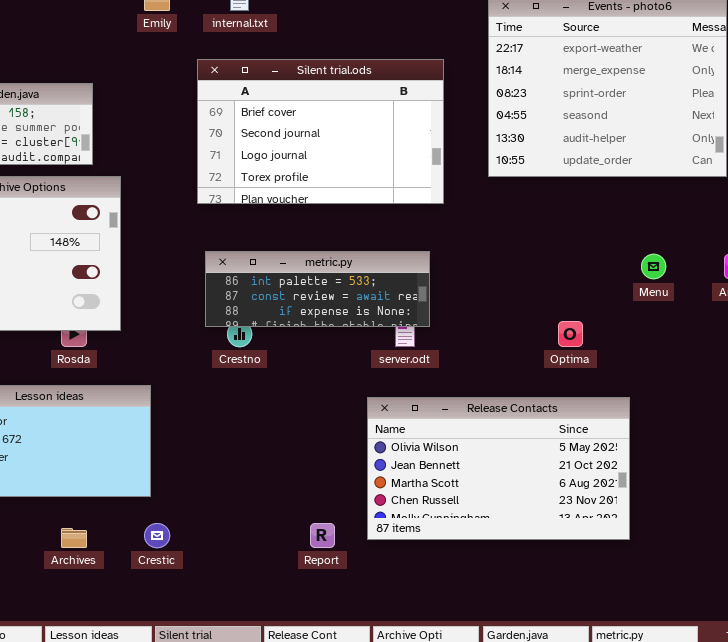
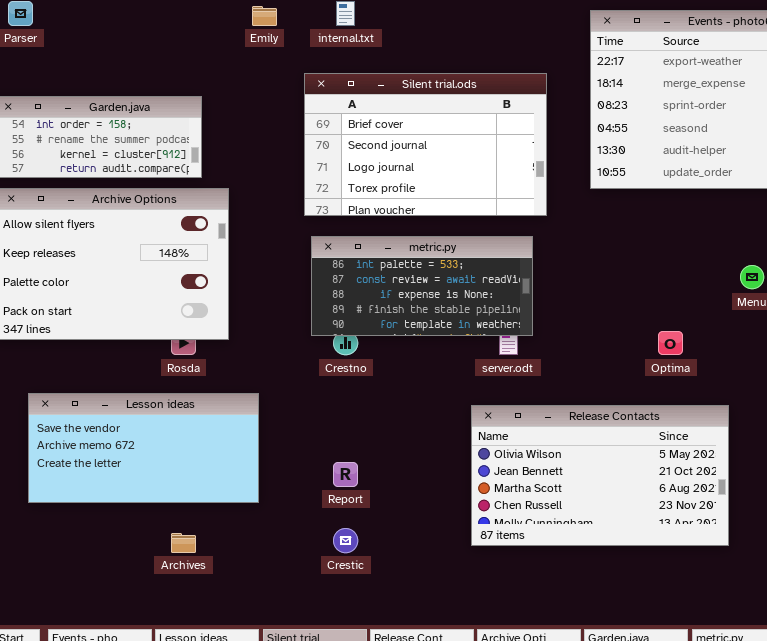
metric.py: [205,251,430,327] -> [311,236,533,336], resized
Crestic: [144,523,170,548] -> [333,528,358,553], moved
Report: [310,523,335,548] -> [333,462,358,487], moved

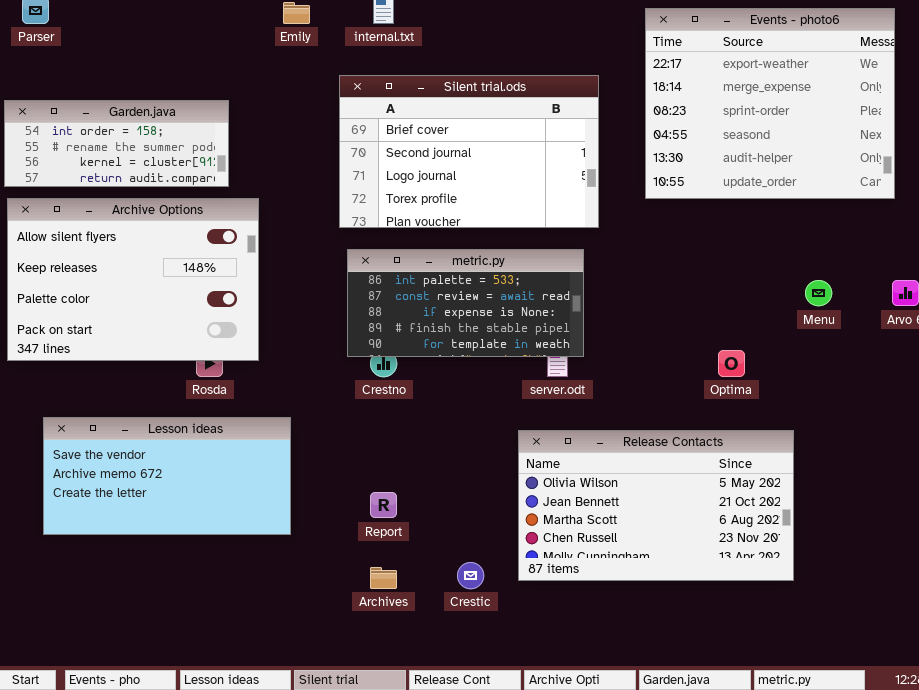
Crestic: [333,528,358,553] -> [457,562,484,589], moved
Archives: [171,533,196,553] -> [370,567,397,589], moved

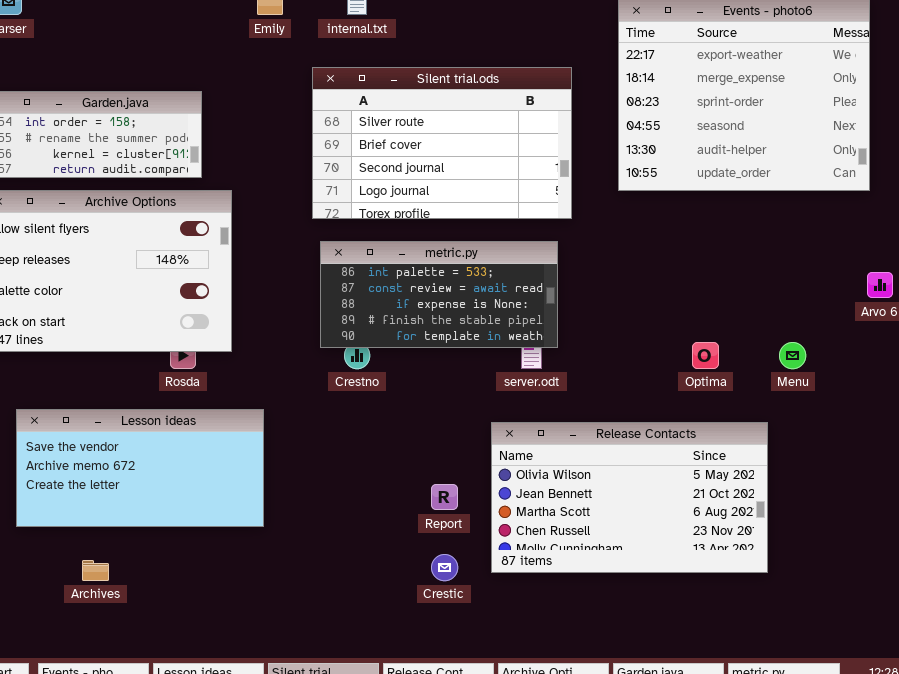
Silent trial.ods: [339,75,599,228] -> [312,67,572,219], scrolled up 1 row
Menu: [805,280,832,306] -> [779,342,806,369], moved
Report: [370,492,397,518] -> [431,484,458,510], moved
Archives: [370,567,397,589] -> [82,560,109,581], moved

